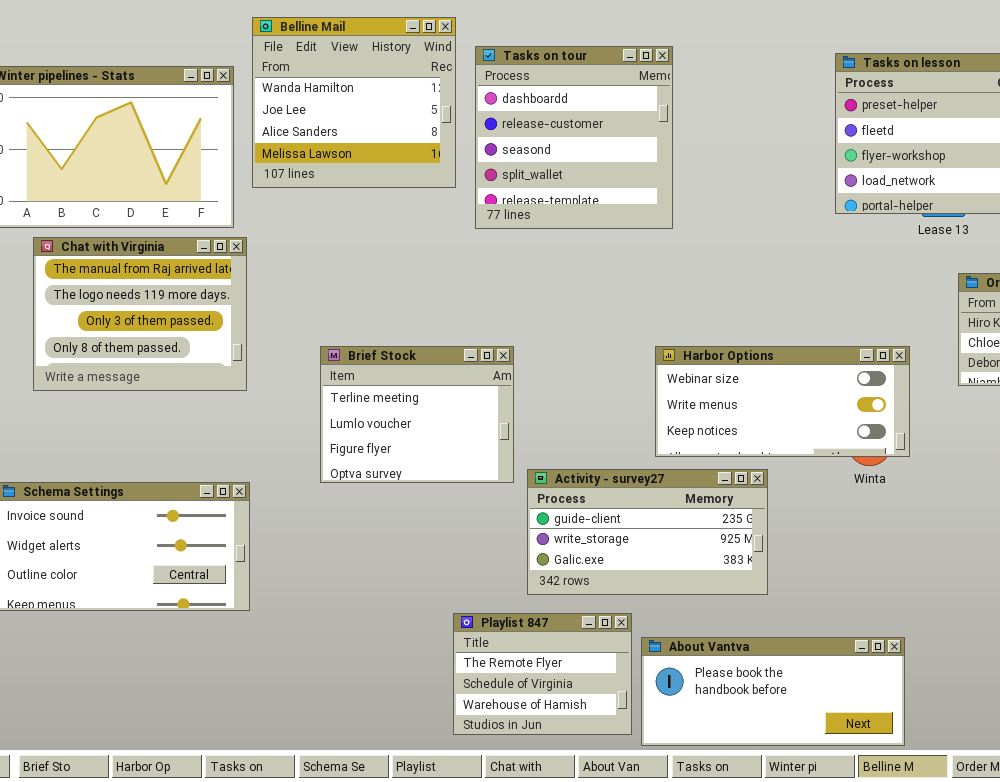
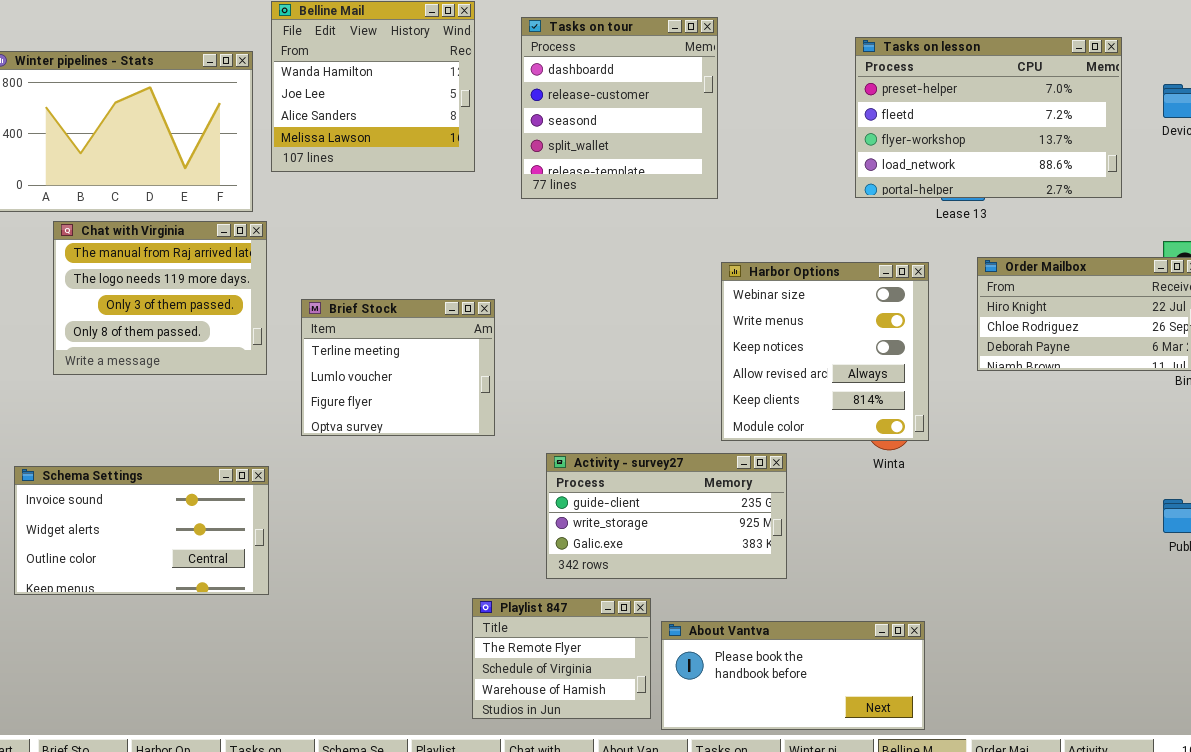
Tasks on tour: [475,46,673,229] -> [521,17,718,199], moved
Brief Stock: [320,346,514,483] -> [301,299,495,436], moved
Harbor Options: [655,346,910,457] -> [721,262,929,441], resized

